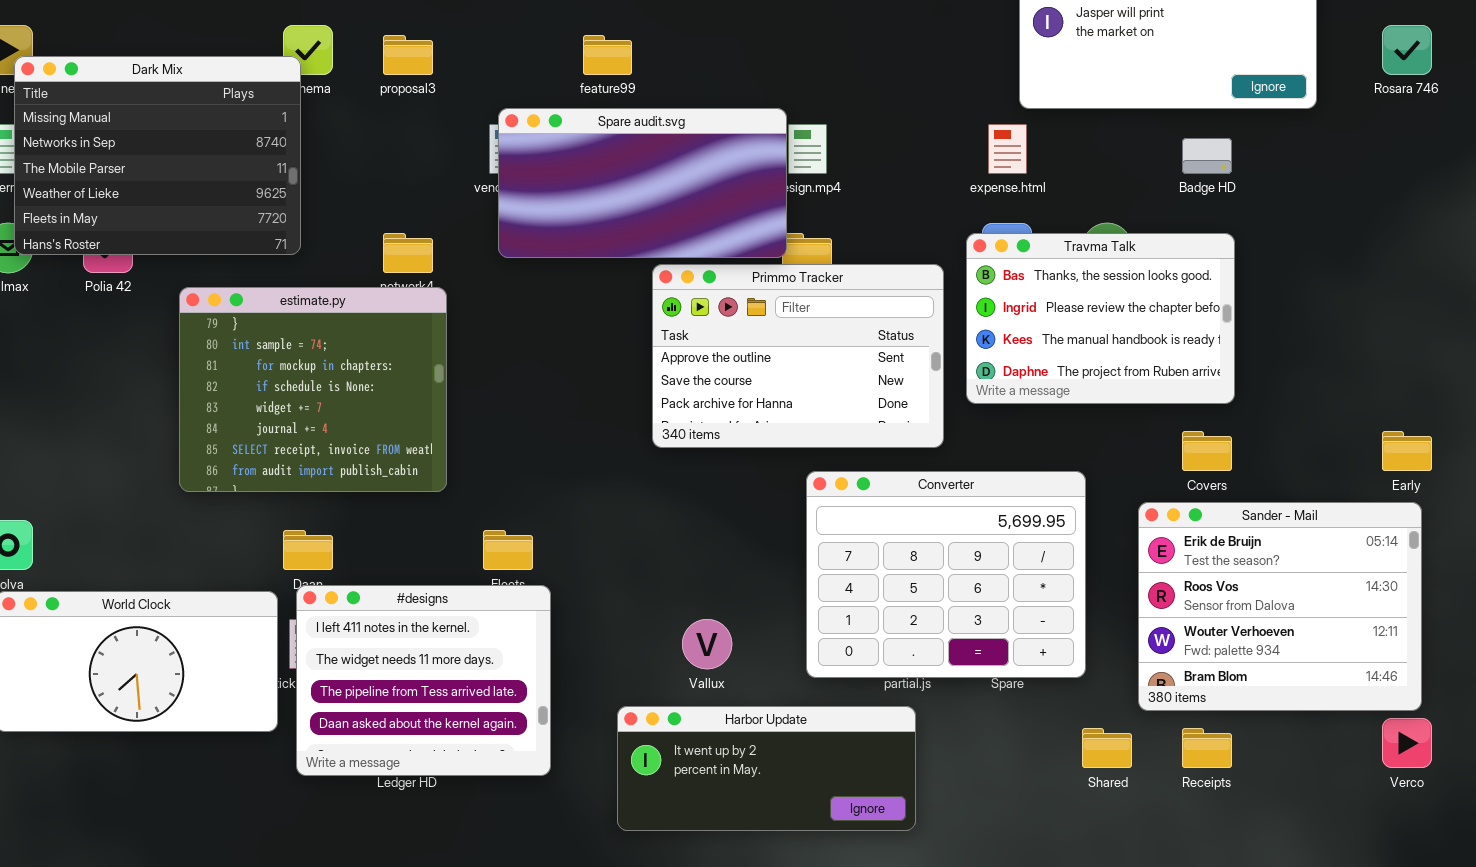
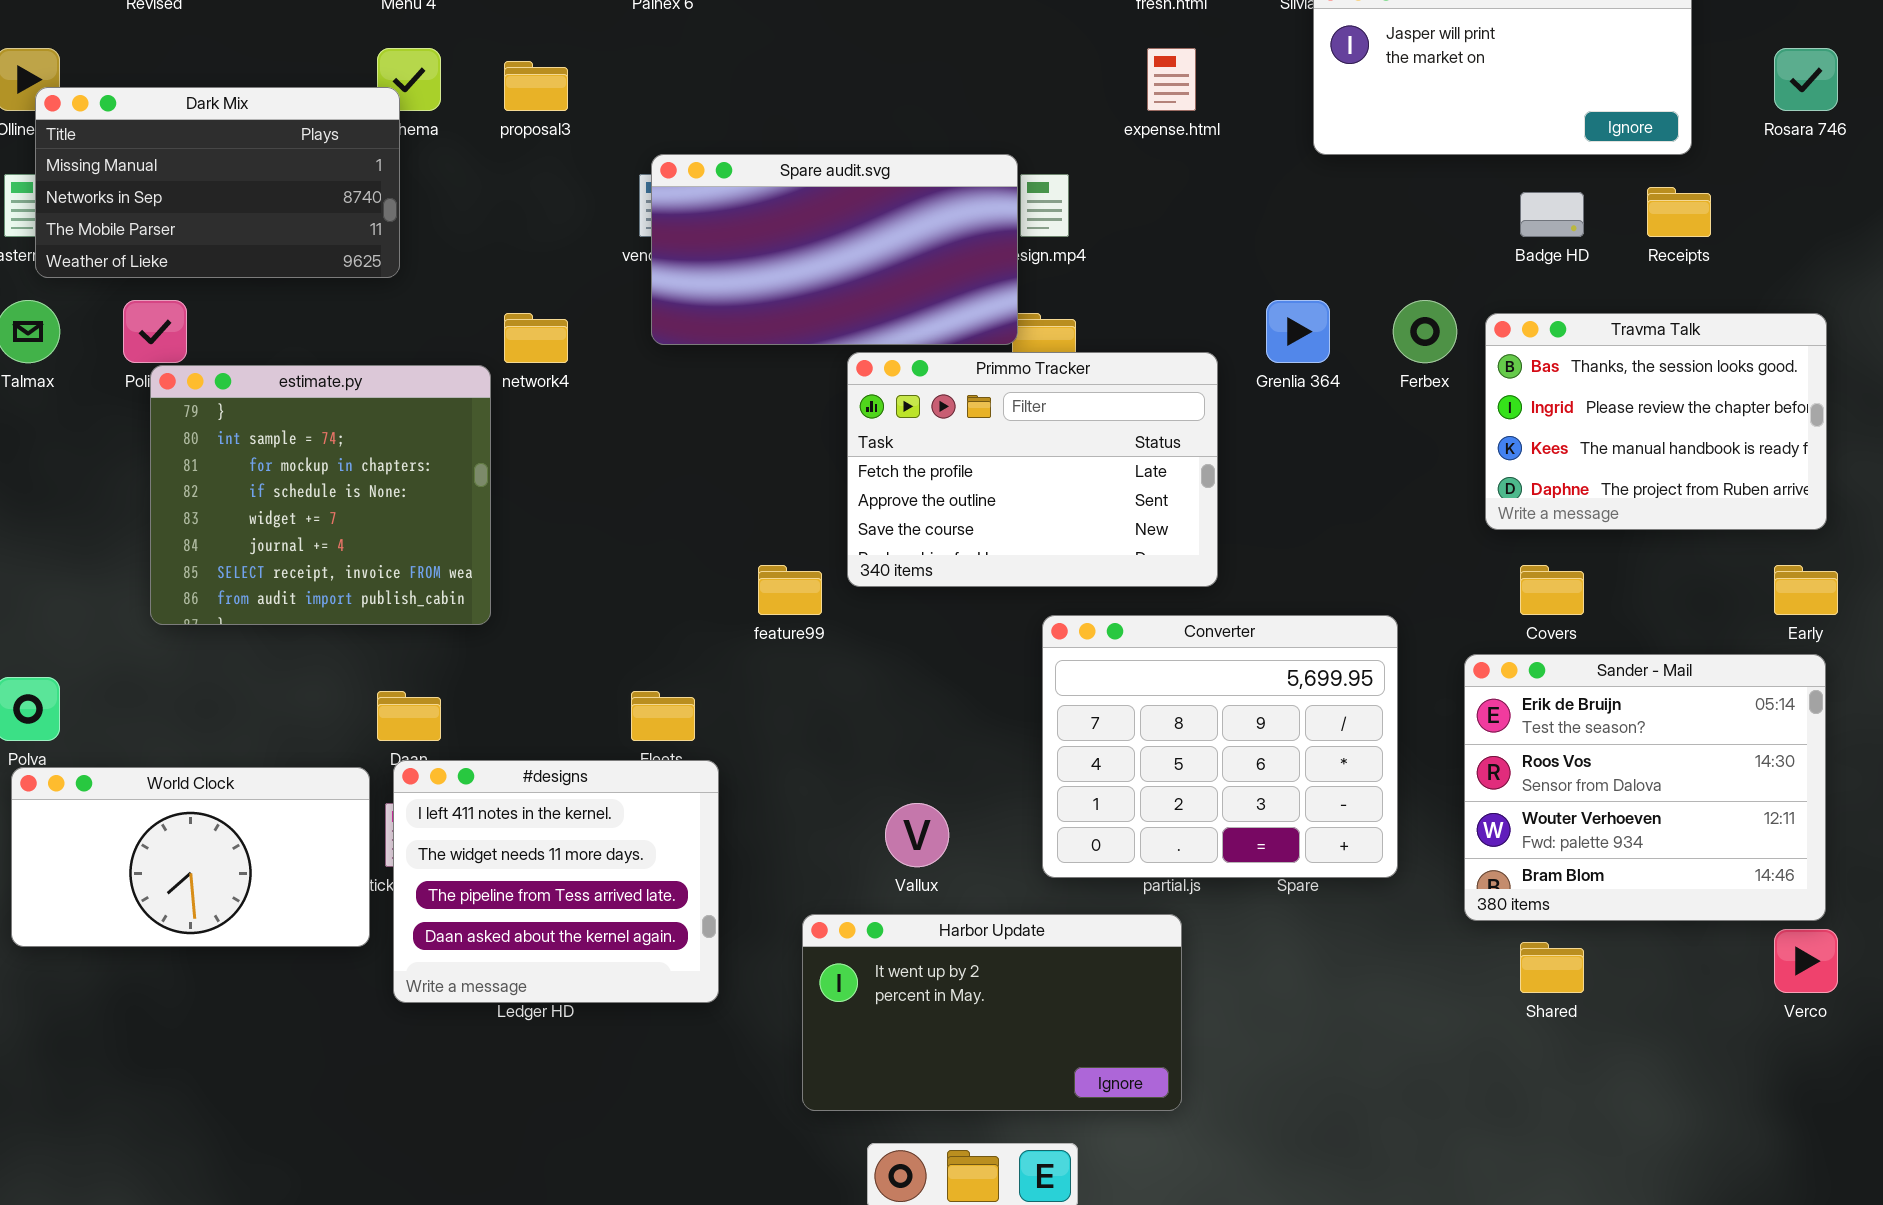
feature99: [583,35,632,75] -> [758,565,822,615], moved
Dark Mix: [14,56,301,255] -> [35,87,400,278], resized
expense.html: [988,124,1027,174] -> [1147,48,1196,111], moved
Travma Talk: [966,233,1235,404] -> [1485,313,1827,530], moved
Primmo Tracker: [652,264,944,448] -> [847,352,1218,587], scrolled up 1 row
estimate.py: [179,287,447,492] -> [150,365,491,625], moved
Harbor Update: [617,706,916,831] -> [802,914,1182,1111], resized
Shared: [1082,728,1132,768] -> [1520,942,1584,993], moved
Receipts: [1182,728,1232,768] -> [1647,187,1711,237], moved

